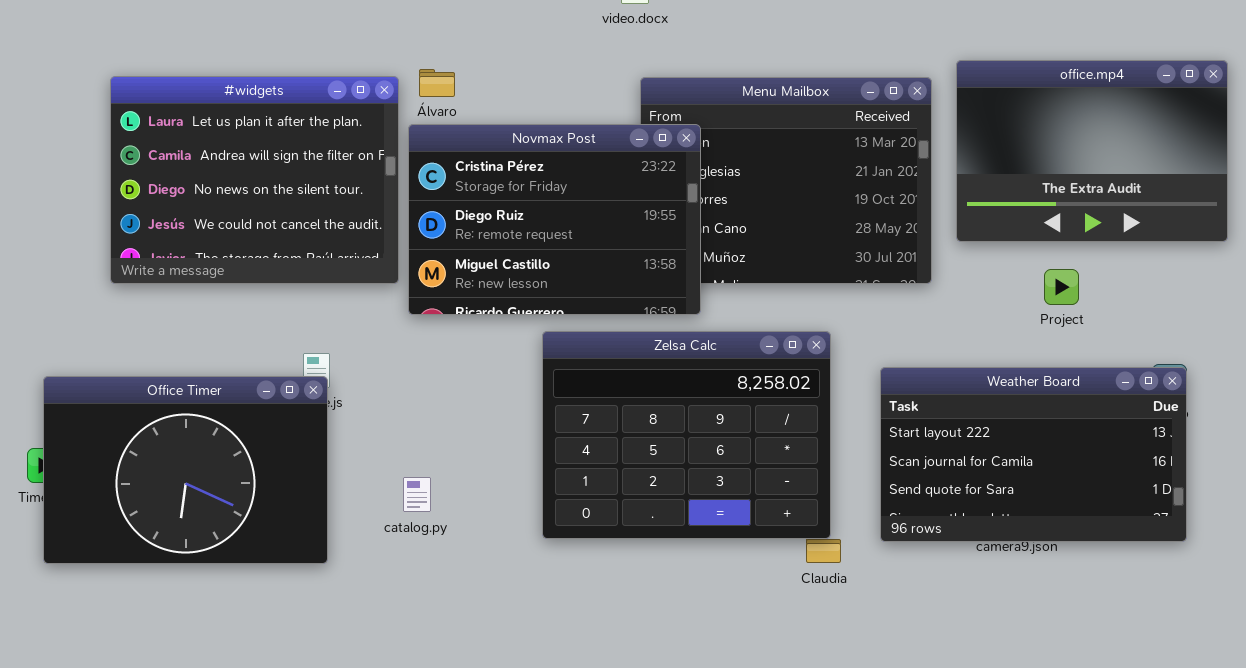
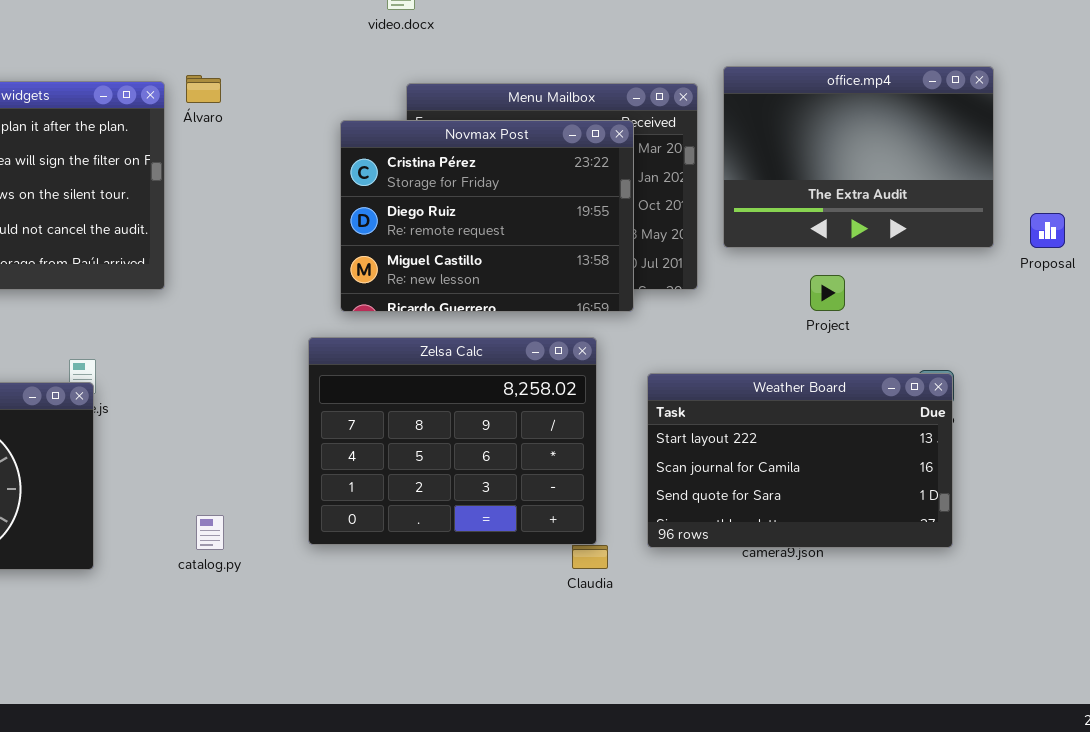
Novmax Post: [408,124,701,315] -> [340,120,634,312], moved
catalog.py: [403,477,431,512] -> [196,515,224,550], moved

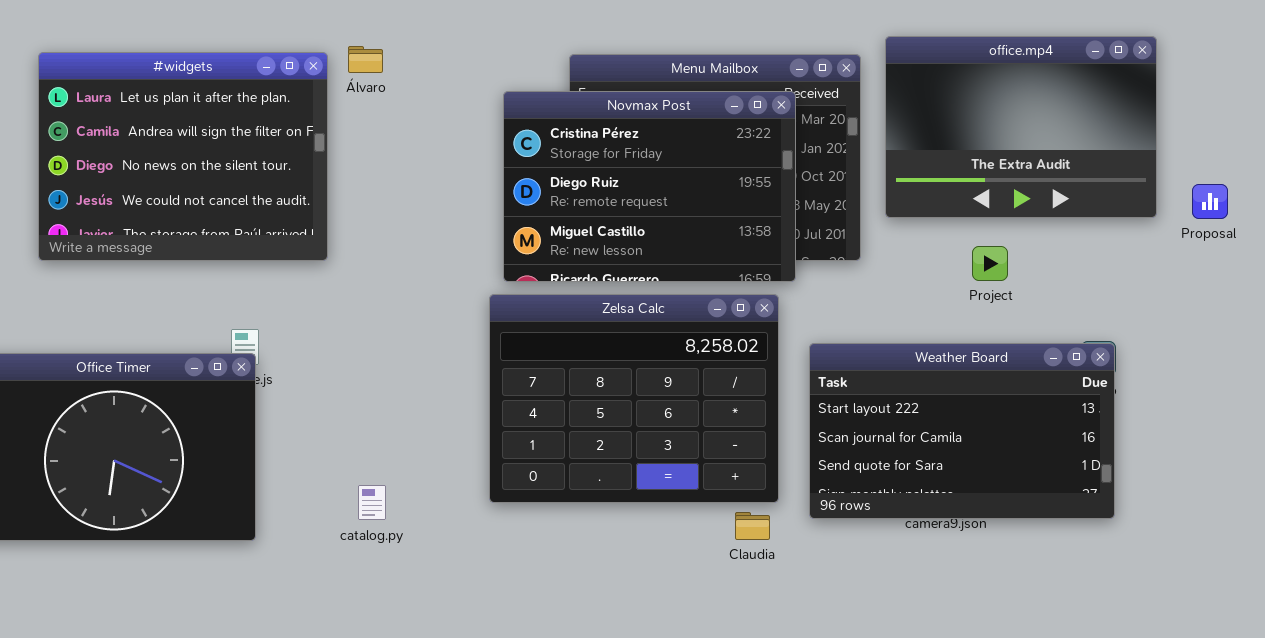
Zelsa Calc: [308,337,597,545] -> [489,294,779,503], moved

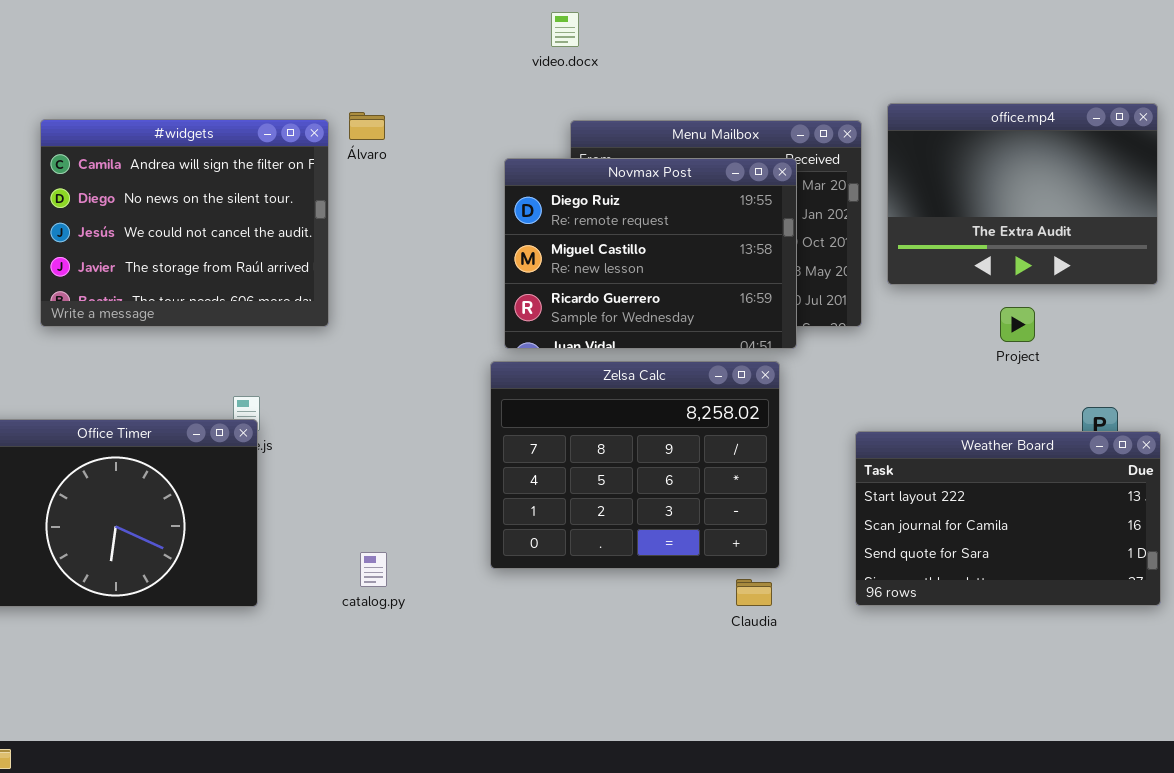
#widgets: [38,52,328,261] -> [40,119,329,327], scrolled down 1 row
Novmax Post: [503,91,796,282] -> [504,158,797,349], scrolled down 1 row
Project: [972,246,1008,281] -> [1000,307,1035,342], moved
Weather Board: [809,343,1115,519] -> [855,431,1161,606], moved

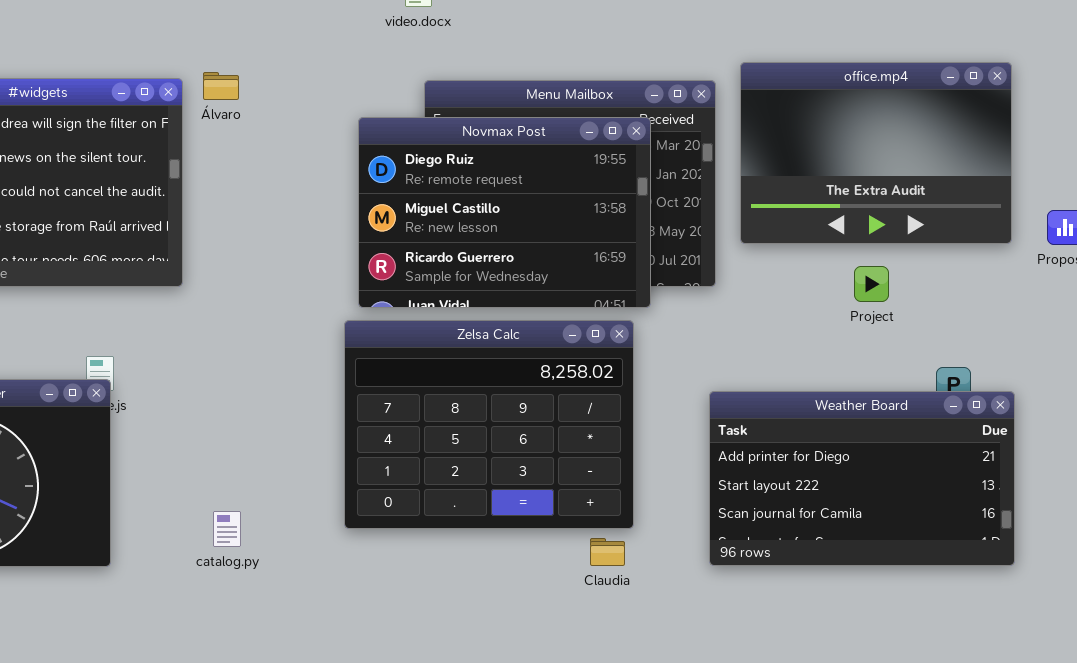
Weather Board: [855,431,1161,606] -> [709,391,1015,566], scrolled up 1 row

